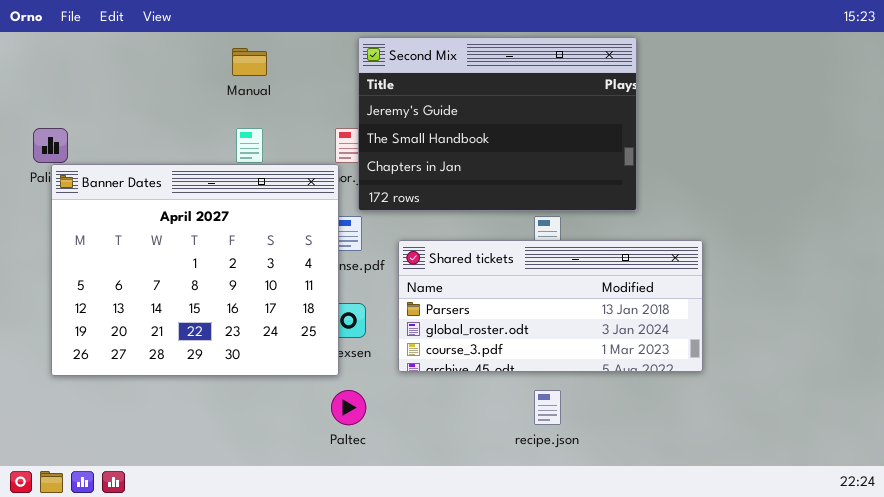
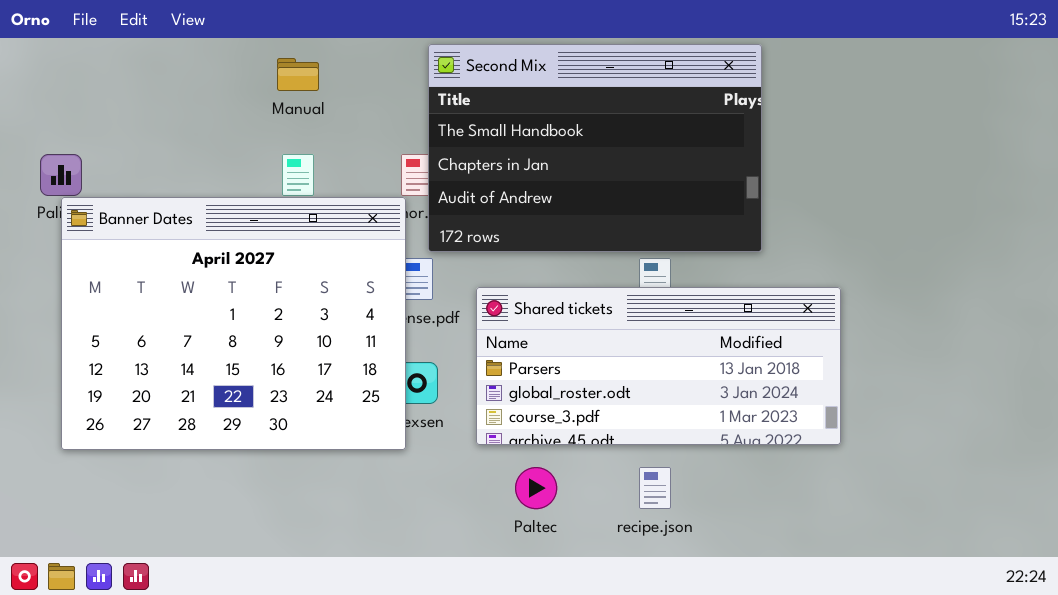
Second Mix: [358,37,637,211] -> [428,44,762,252], scrolled down 1 row
Paltec: [331,390,366,425] -> [515,467,557,509], moved

